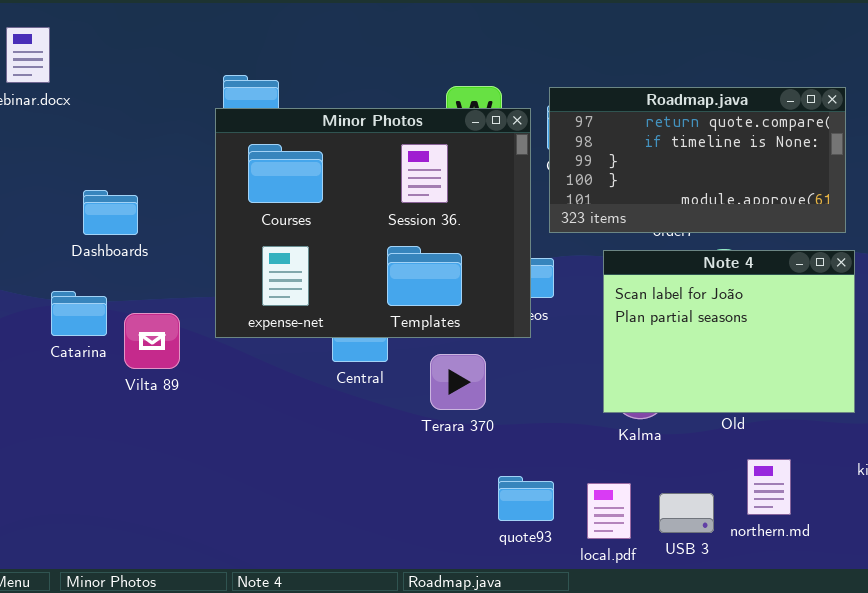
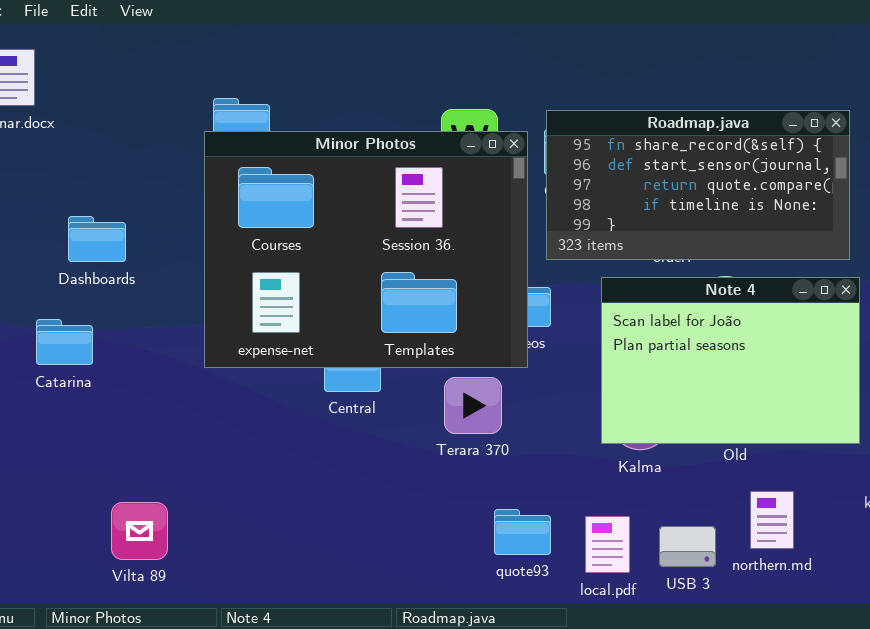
Roadmap.java: [549,87,846,233] -> [546,110,850,260], scrolled up 2 rows
Vilta 89: [124,313,180,369] -> [111,502,168,560], moved
Terara 370: [430,354,486,410] -> [444,377,502,434], moved

